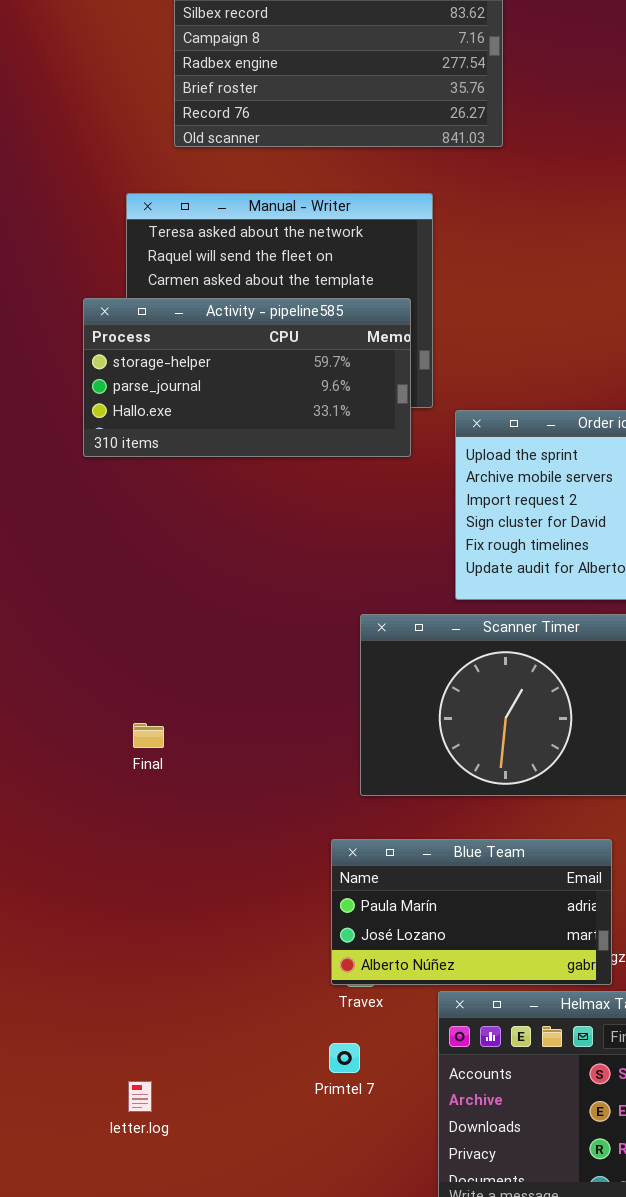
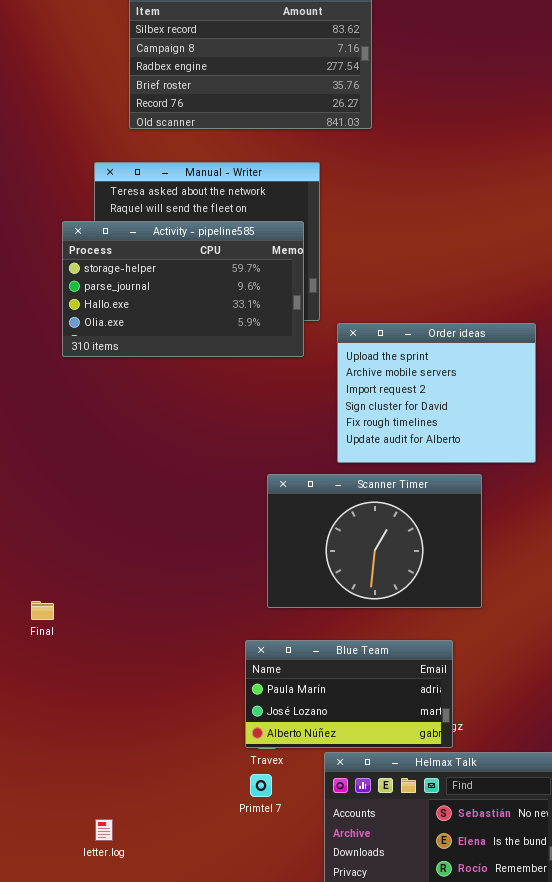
Activity - pipeline585: [83,298,411,457] -> [62,221,304,357], resized
Final: [133,723,164,748] -> [31,601,54,620], moved
Primtel 7: [329,1043,360,1073] -> [250,774,272,797], moved

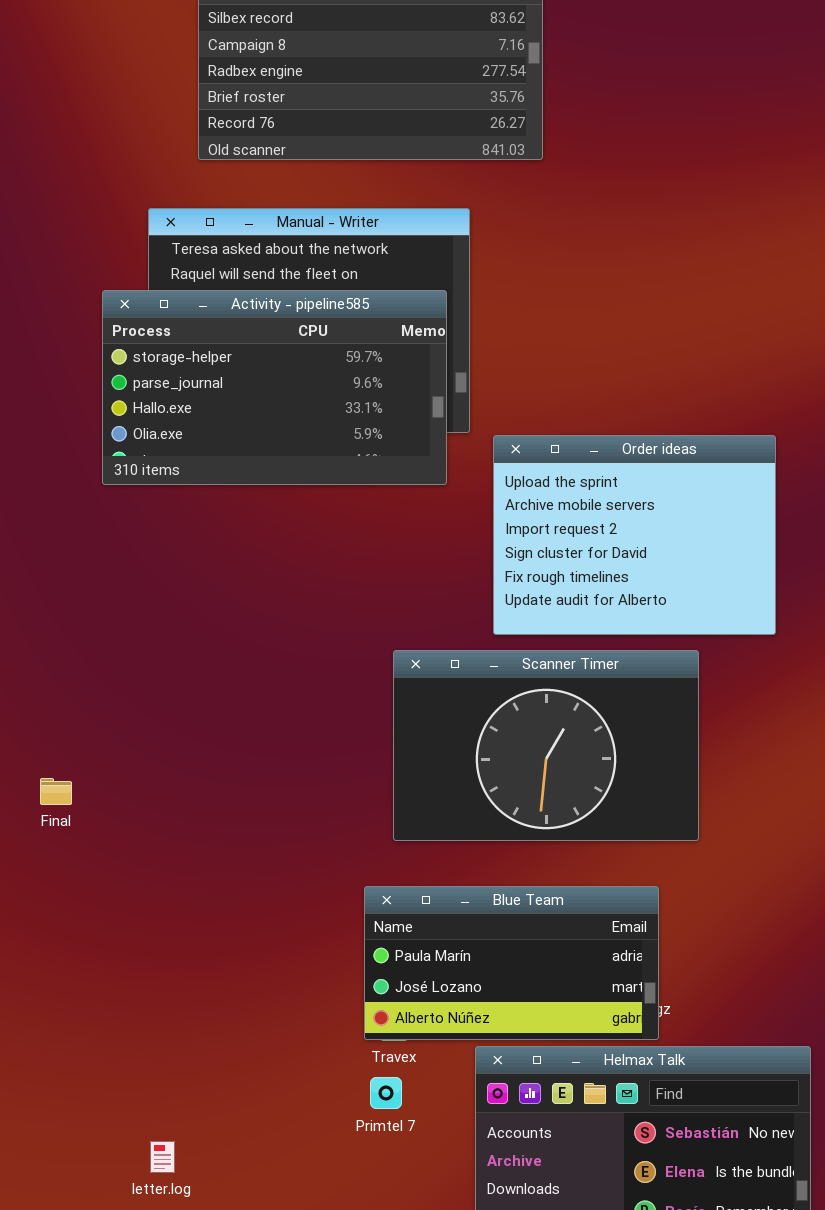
Final: [31,601,54,620] -> [40,778,72,805], moved

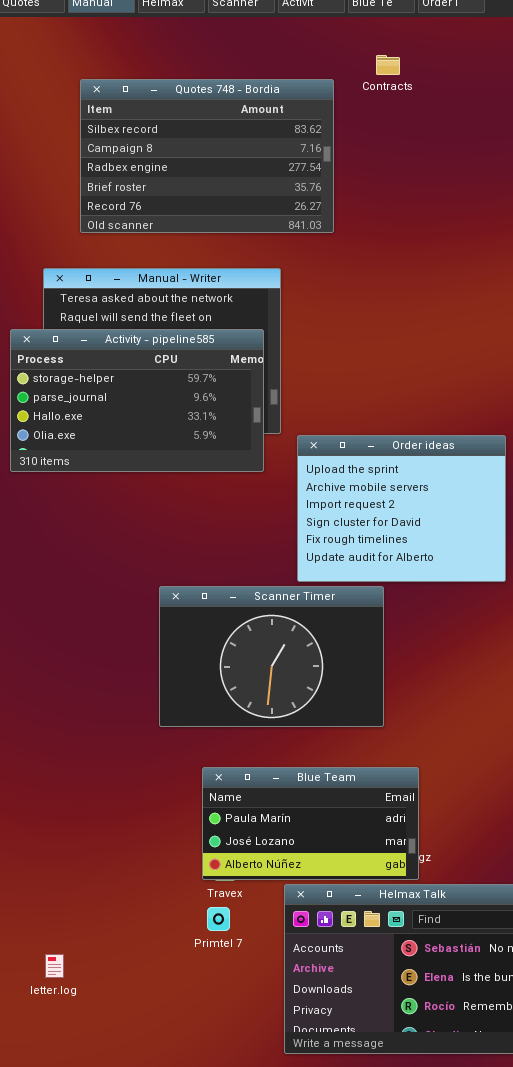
Scanner Timer: [393,650,699,841] -> [159,586,384,727], moved

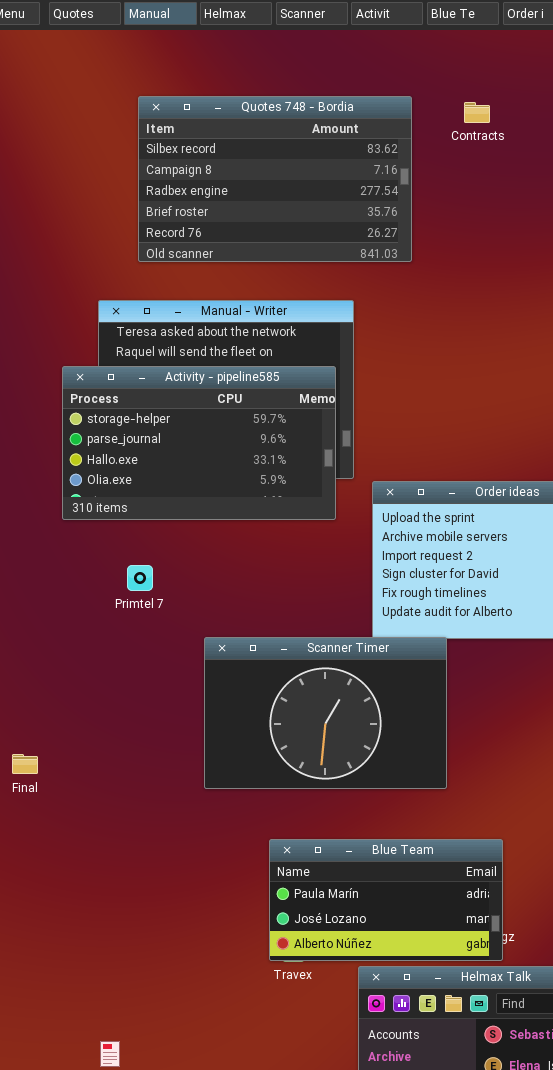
Contracts: [376,55,400,75] -> [464,102,490,123], moved
Scanner Timer: [159,586,384,727] -> [204,637,447,789], moved
Primtel 7: [207,907,230,931] -> [127,565,153,591], moved

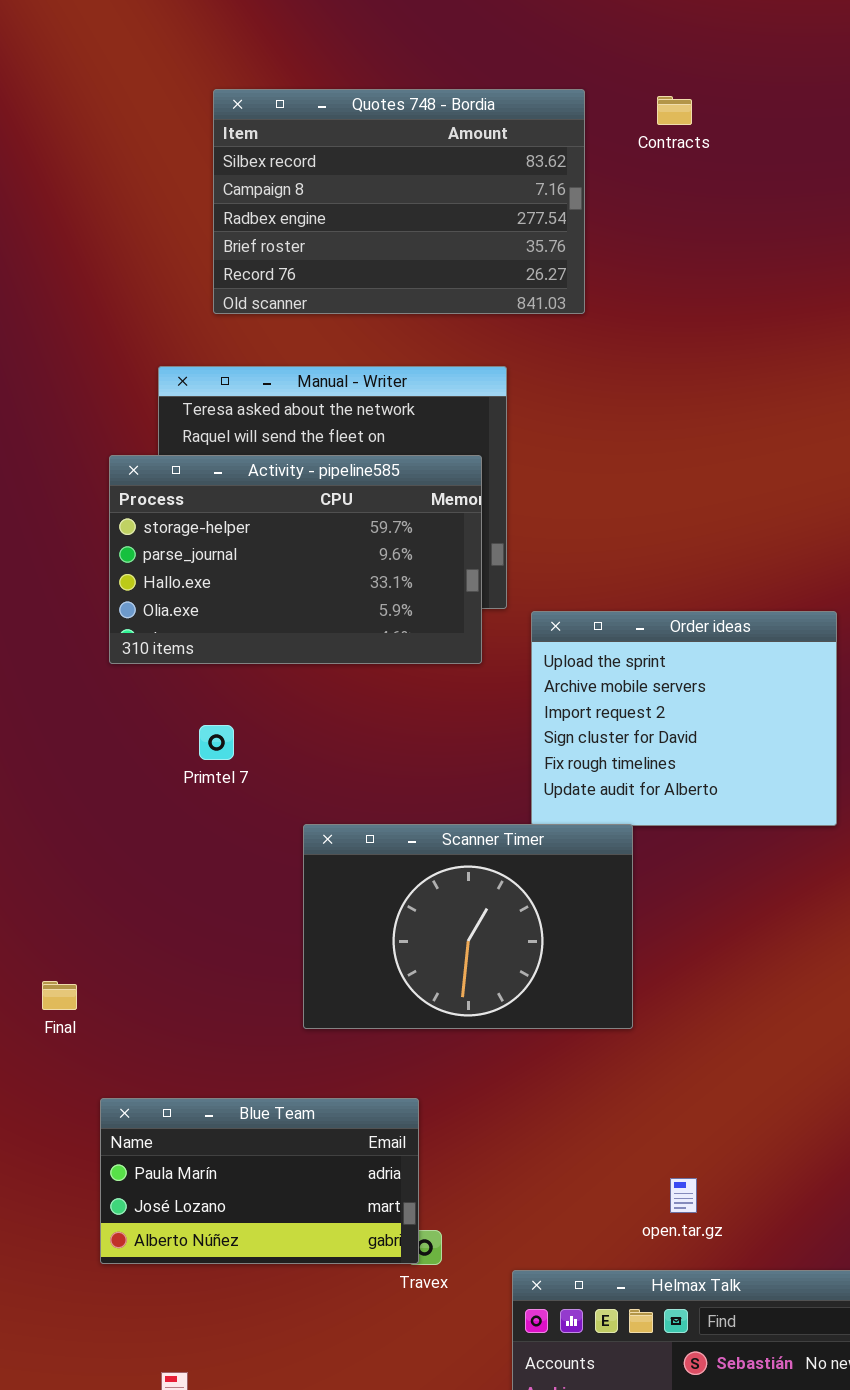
Blue Team: [269,839,503,961] -> [100,1098,419,1264], moved

